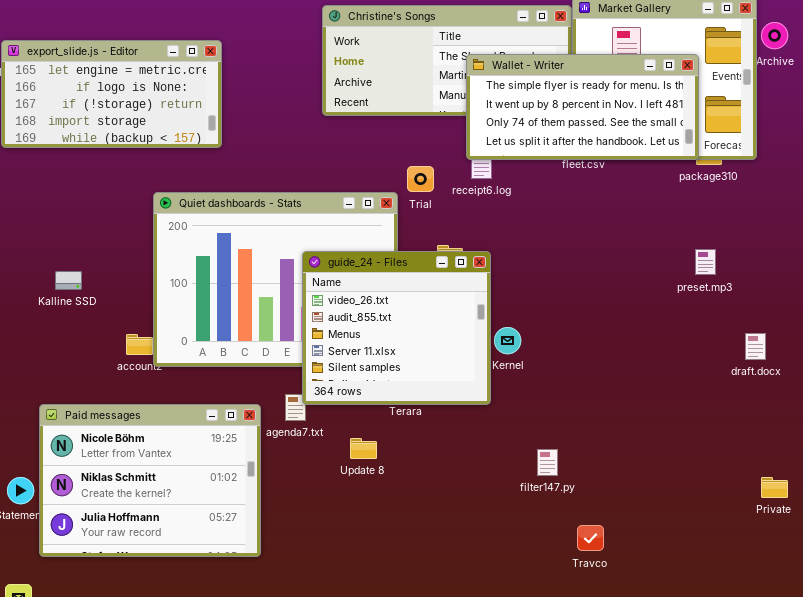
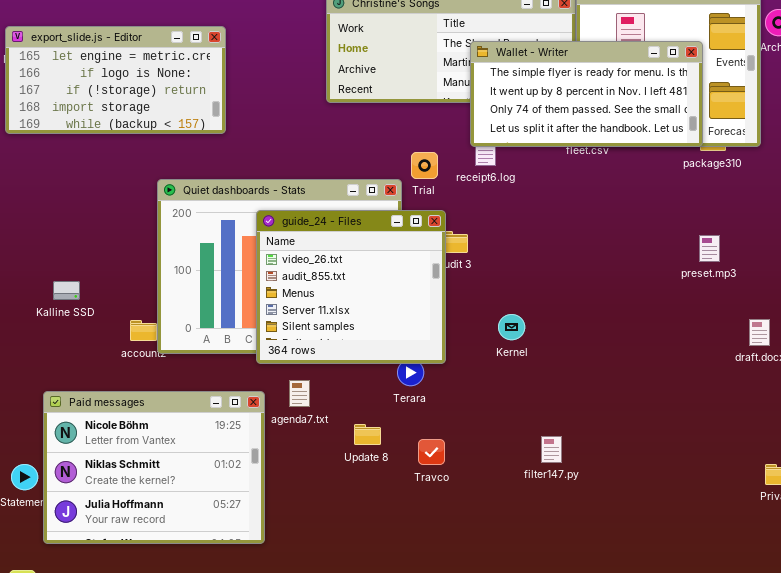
guide_24 - Files: [302,251,491,405] -> [256,210,446,364], moved
Kalline SSD: [55,271,82,290] -> [53,281,80,300], moved
Travco: [577,525,604,551] -> [418,439,445,465], moved

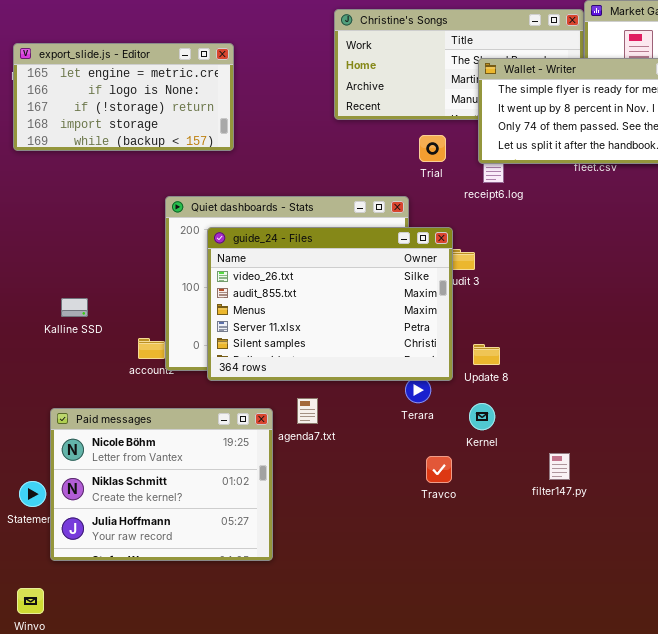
Trial: [411,152,438,179] -> [419,135,446,162], moved
guide_24 - Files: [256,210,446,364] -> [207,227,453,381], resized
Kernel: [498,314,525,340] -> [469,403,495,430], moved
Update 8: [354,424,381,445] -> [473,344,500,365], moved

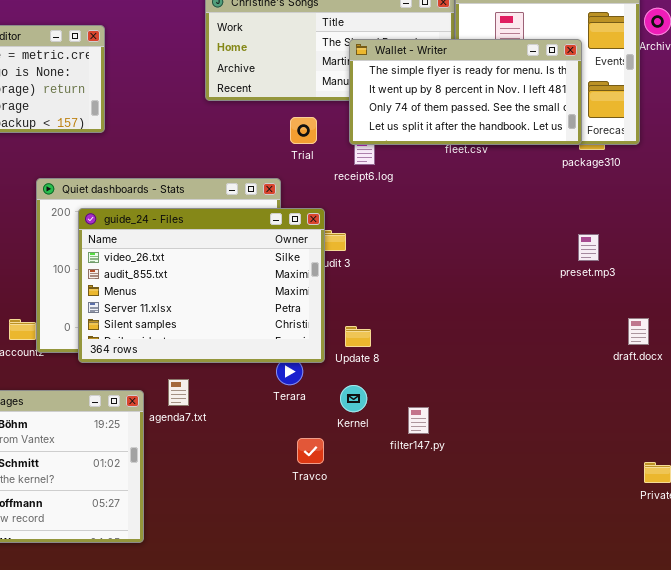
filter147.py: [549,453,570,480] -> [408,407,429,434], moved

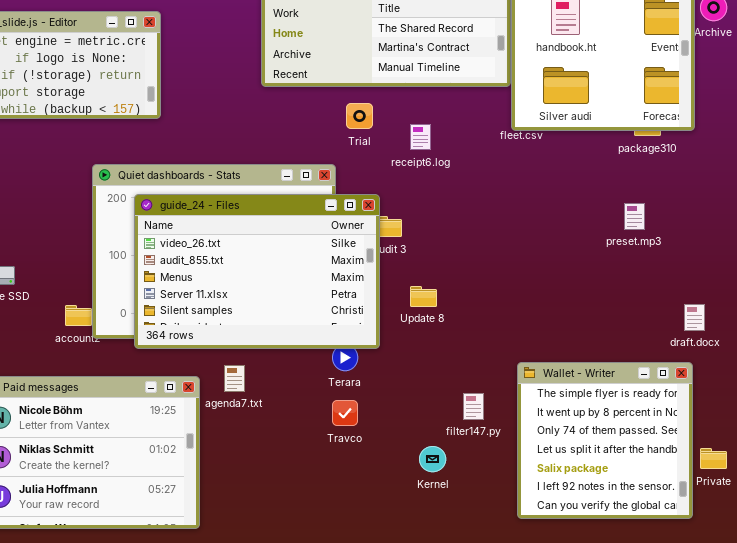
Wallet - Writer: [349,39,582,145] -> [517,362,693,519], moved, resized
preset.mp3: [578,234,599,261] -> [624,203,645,230], moved
Update 8: [345,326,371,347] -> [410,286,437,307], moved
Kernel: [340,385,367,412] -> [419,446,446,472], moved
Travco: [297,438,324,464] -> [332,400,358,426], moved

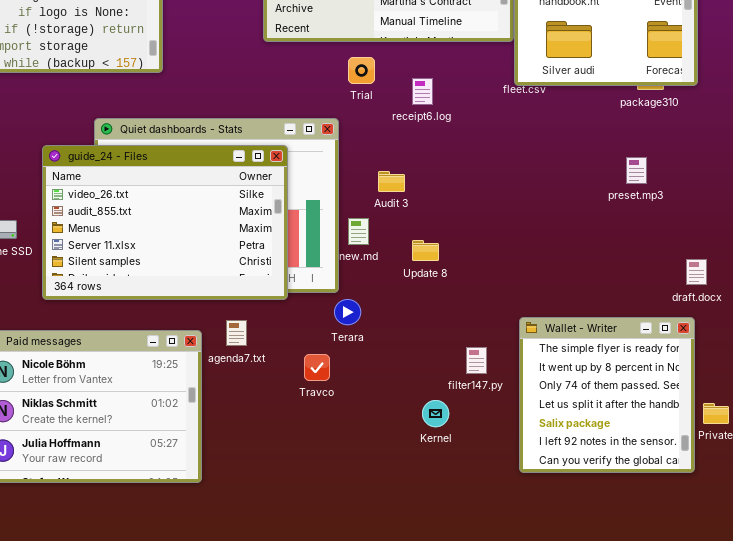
guide_24 - Files: [134,194,380,349] -> [42,145,288,300], moved
Travco: [332,400,358,426] -> [304,354,330,381], moved

